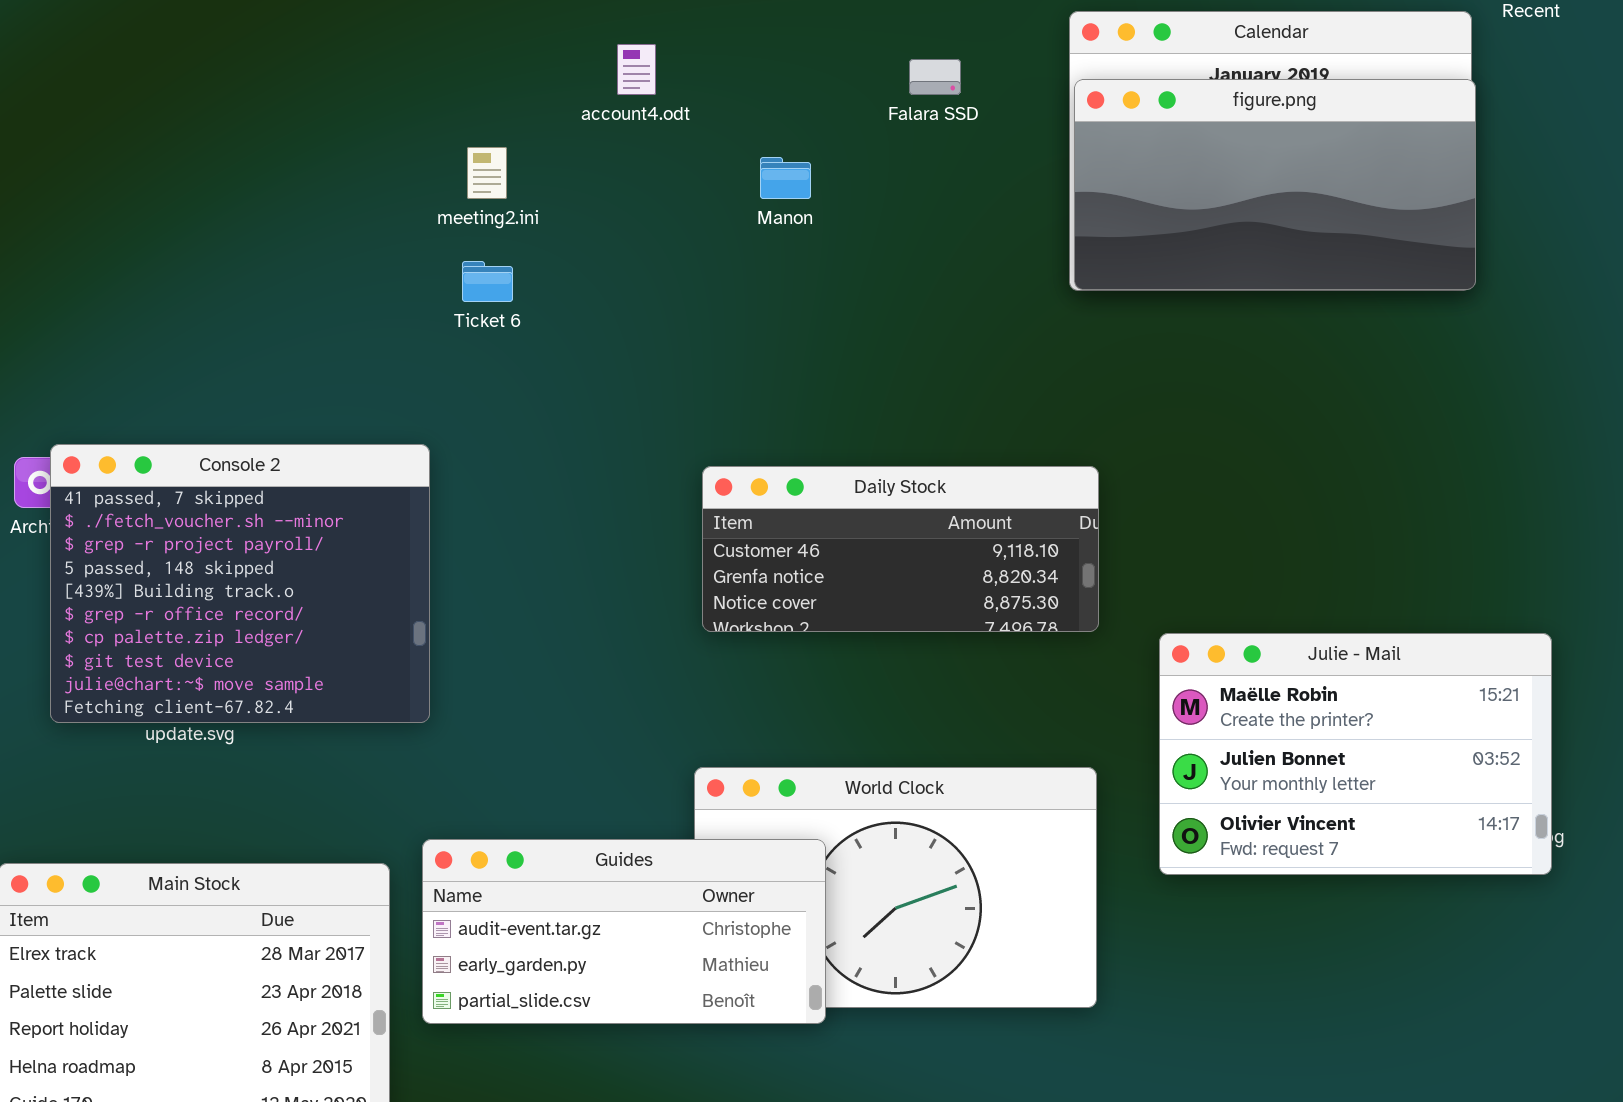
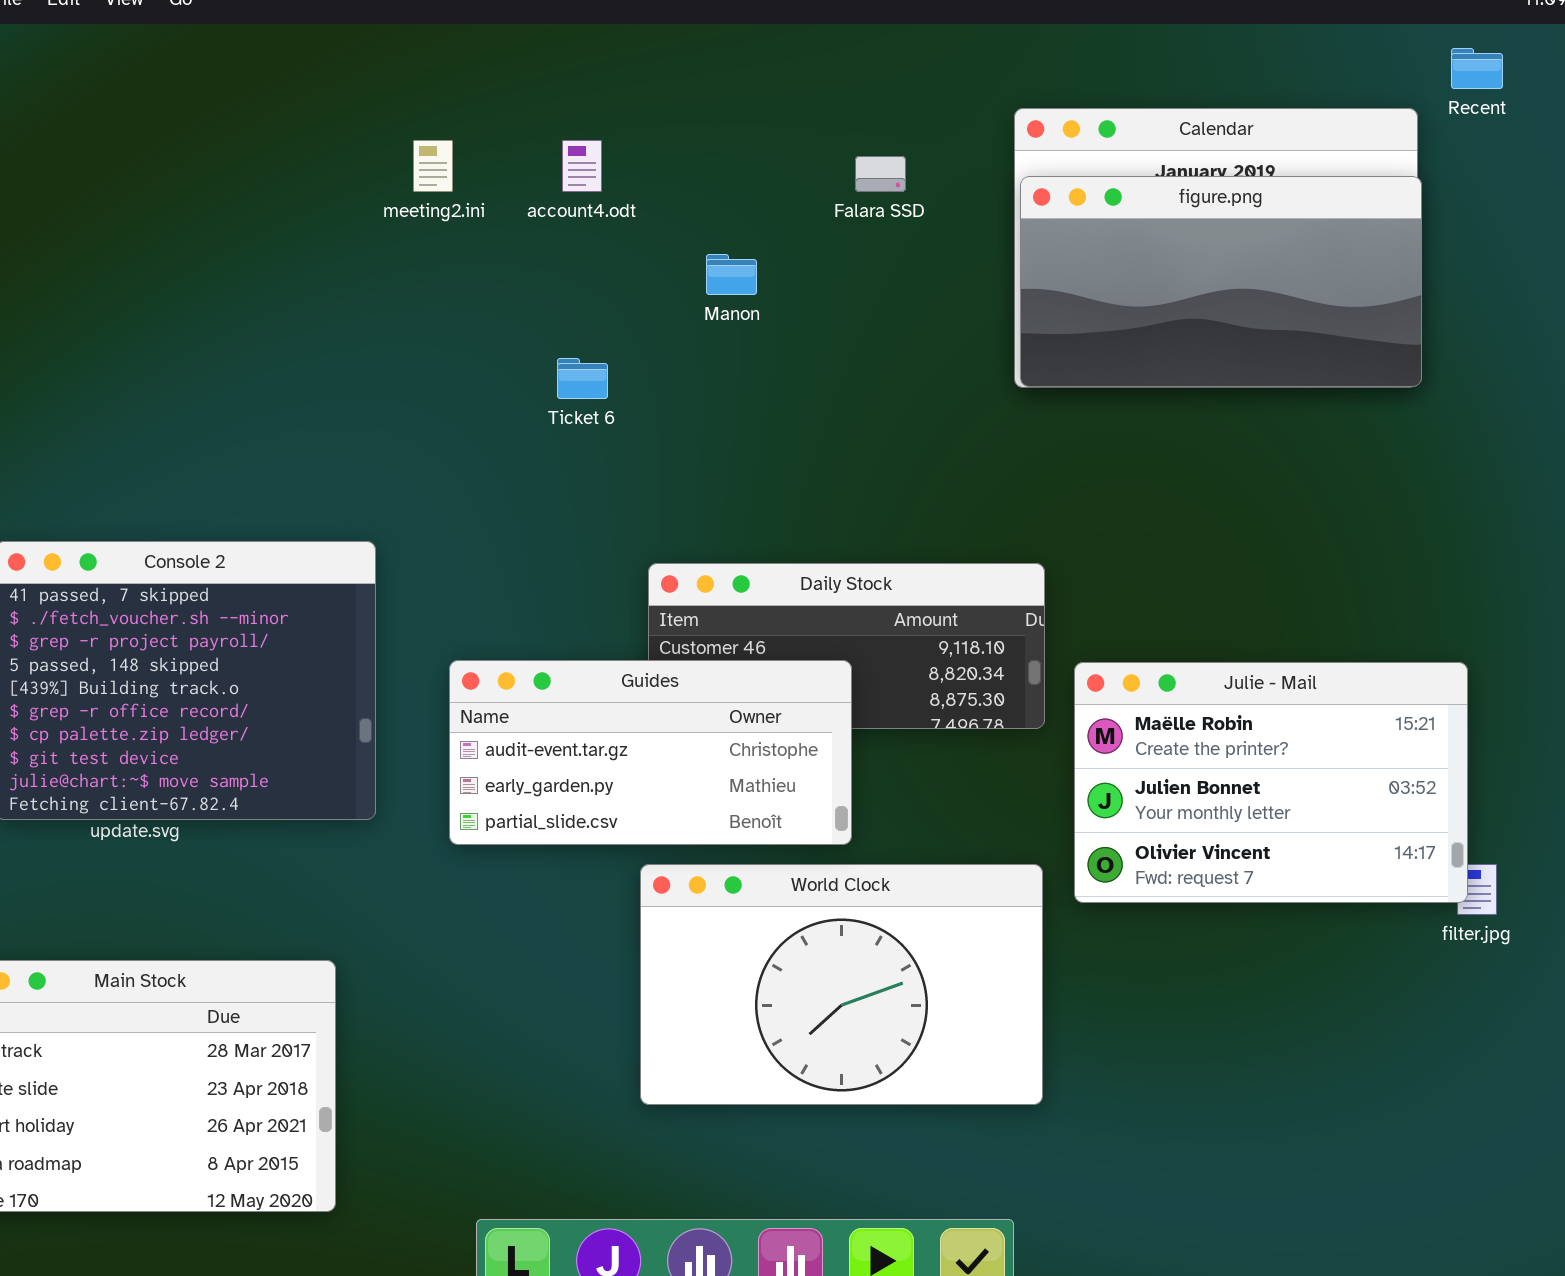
meeting2.ini: [467,147,507,199] -> [413,140,453,192], moved
Ticket 6: [462,261,513,302] -> [557,358,608,399], moved
Julie - Mail: [1159,633,1552,875] -> [1074,662,1468,903], moved
Guides: [422,839,826,1024] -> [449,660,852,845], moved

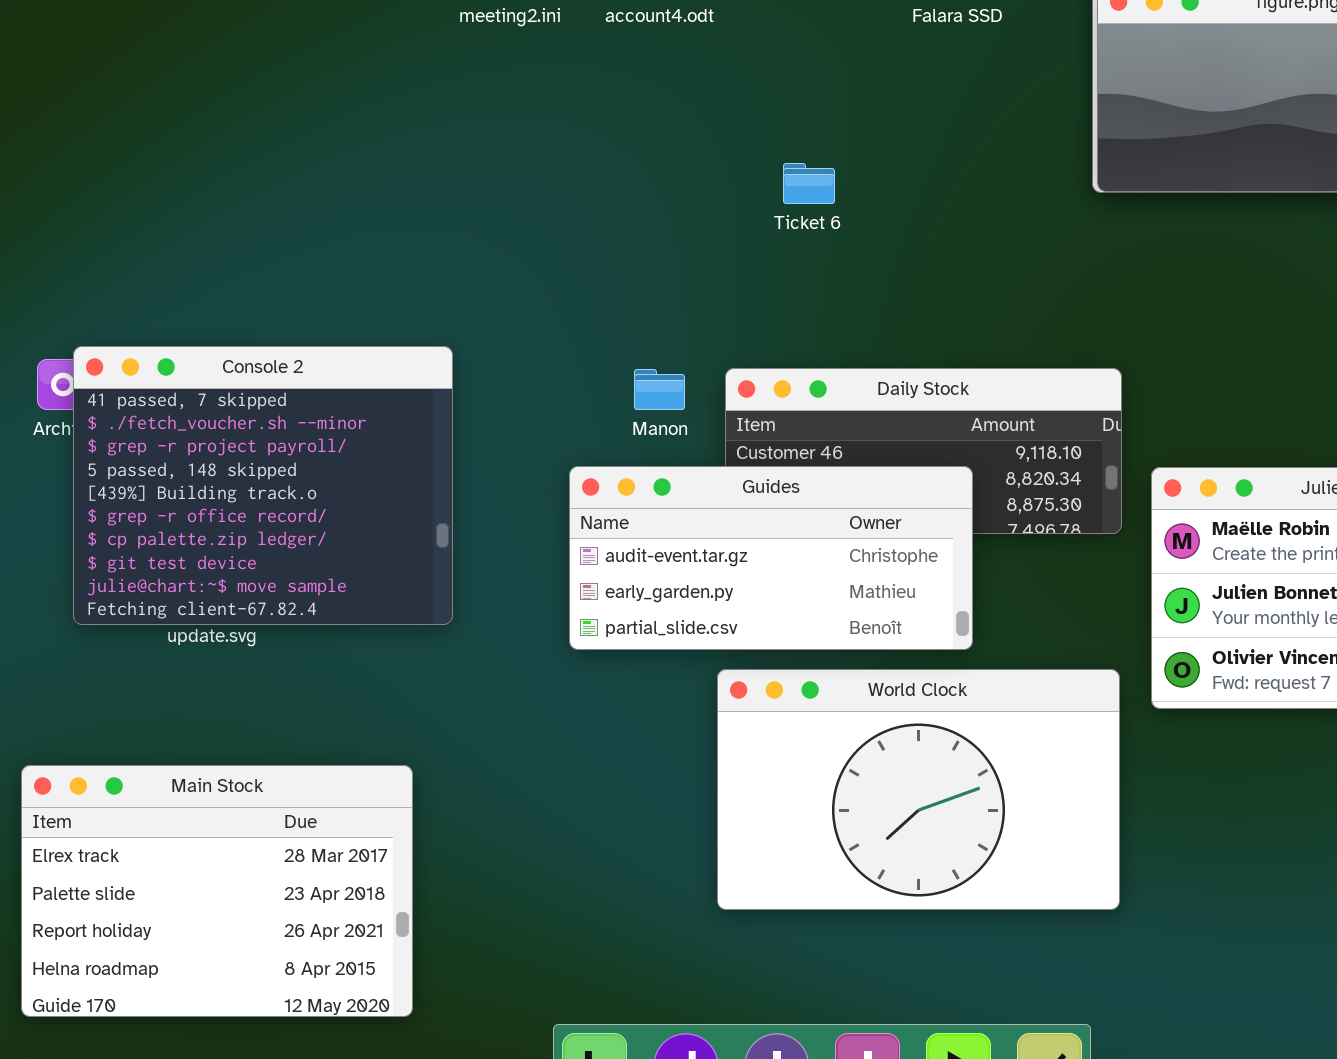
Manon: [706,254,757,295] -> [634,369,685,410], moved
Ticket 6: [557,358,608,399] -> [783,163,835,204], moved
Guides: [449,660,852,845] -> [569,466,973,650], moved

